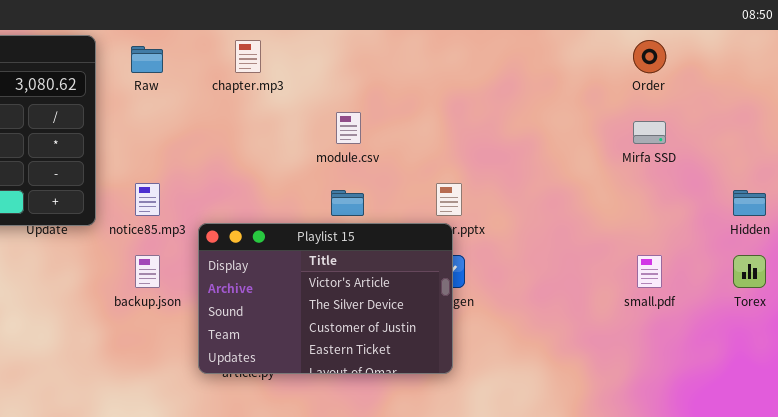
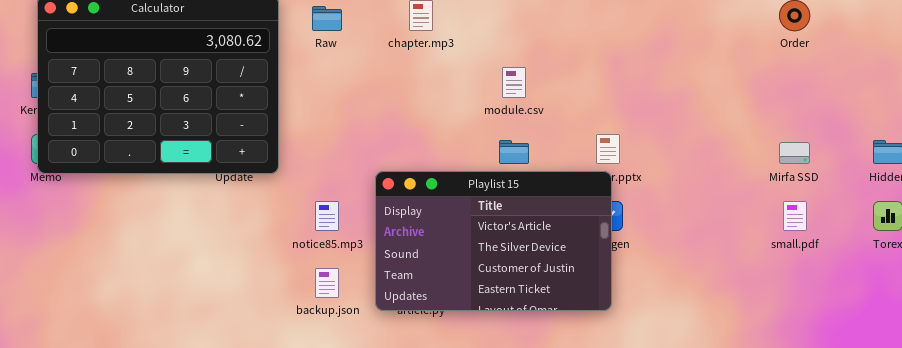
Mirfa SSD: [633,121,666,144] -> [779,142,810,164], moved
notice85.mp3: [135,183,160,216] -> [315,201,339,231], moved
backup.json: [135,255,160,288] -> [315,268,339,298], moved

